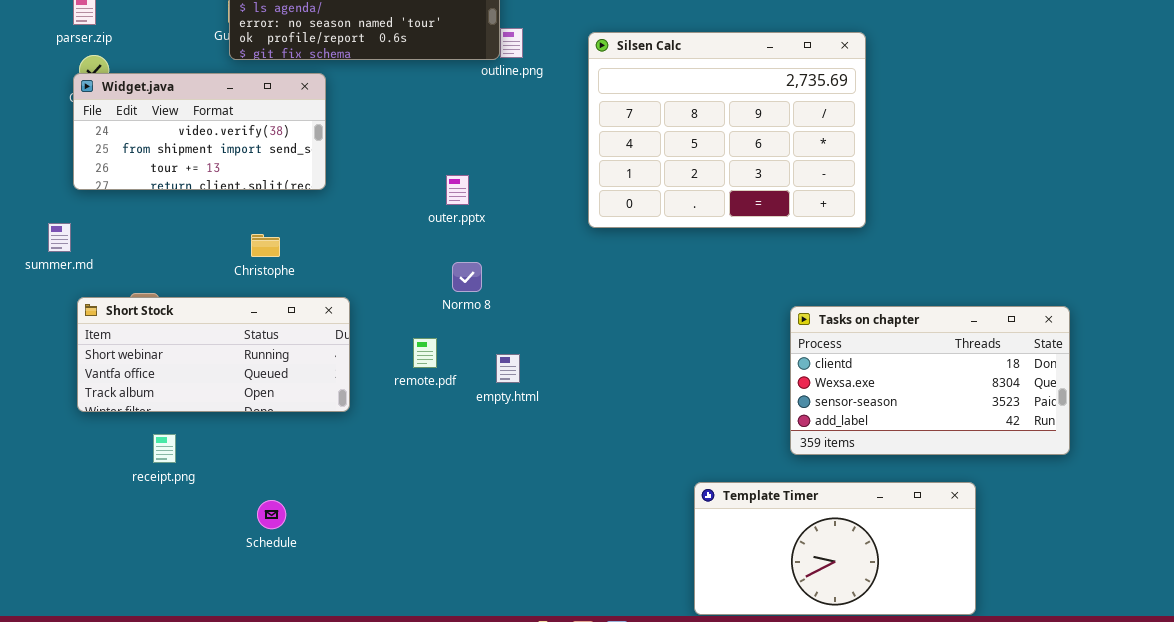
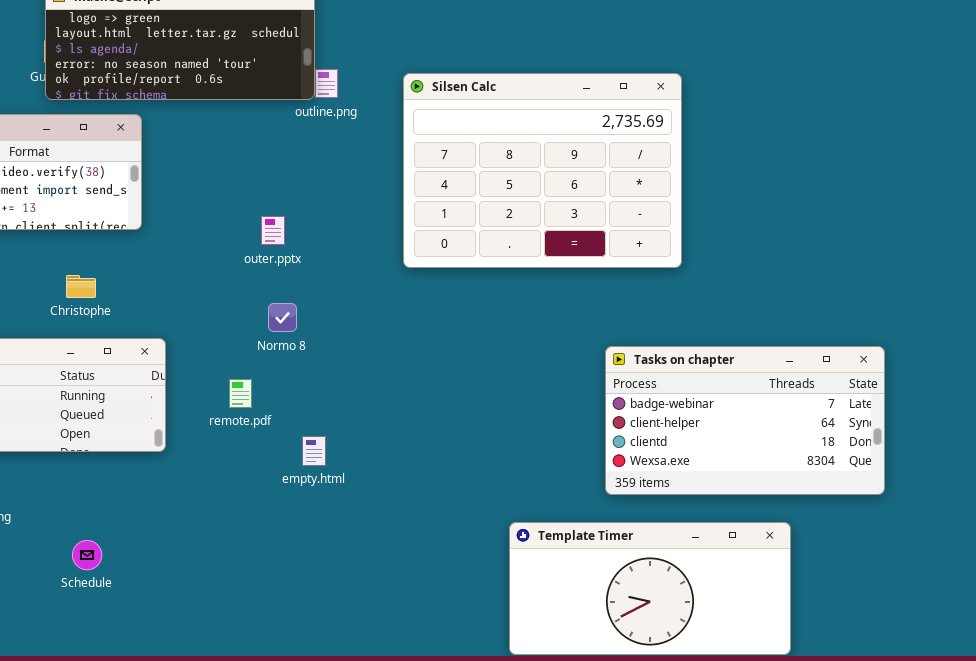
Tasks on chapter: [790,306,1070,455] -> [605,346,885,495], scrolled up 2 rows
empty.html: [496,354,520,383] -> [302,436,326,466], moved

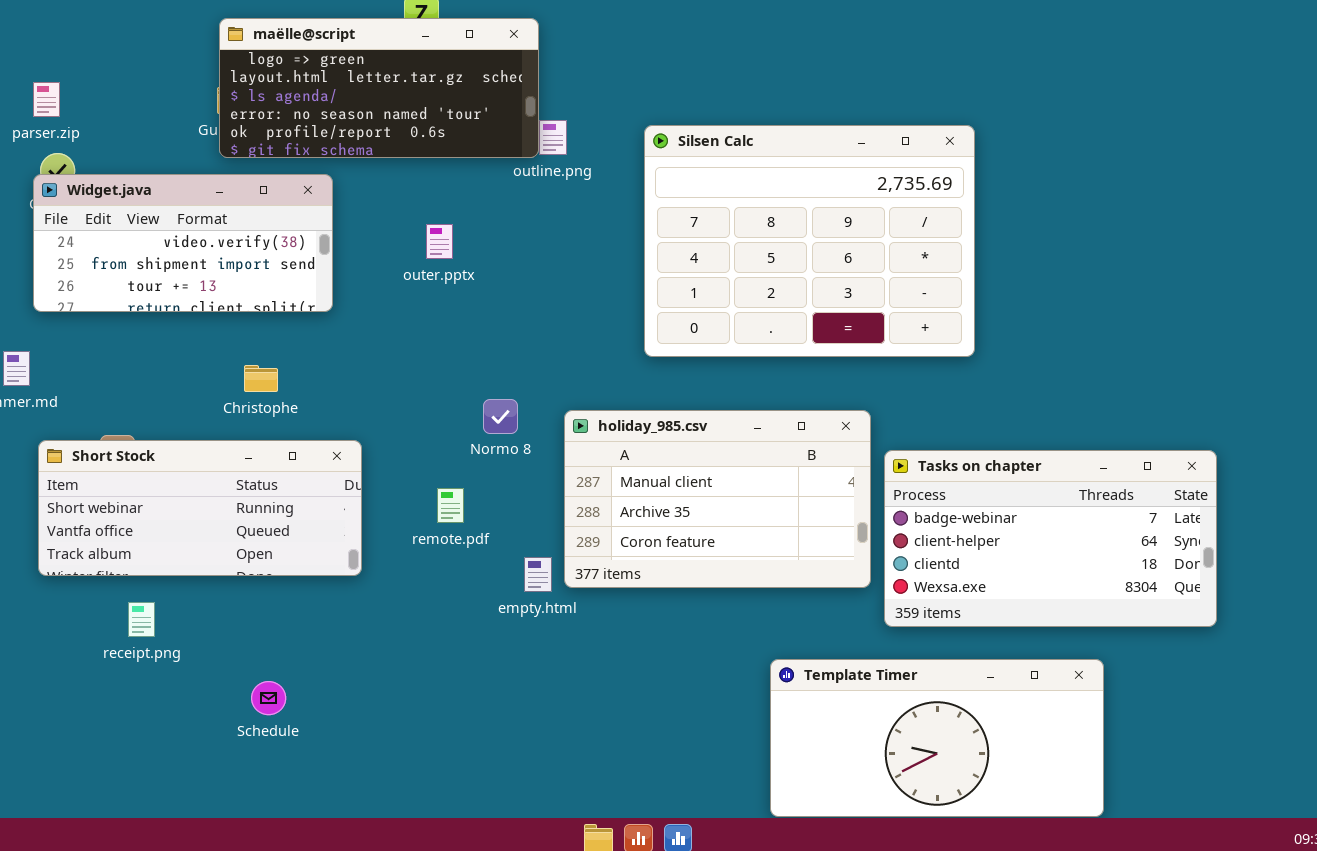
outer.pptx: [261,216,285,245] -> [426,224,453,259], moved
holiday_985.csv: none -> [564,410,871,588], opened

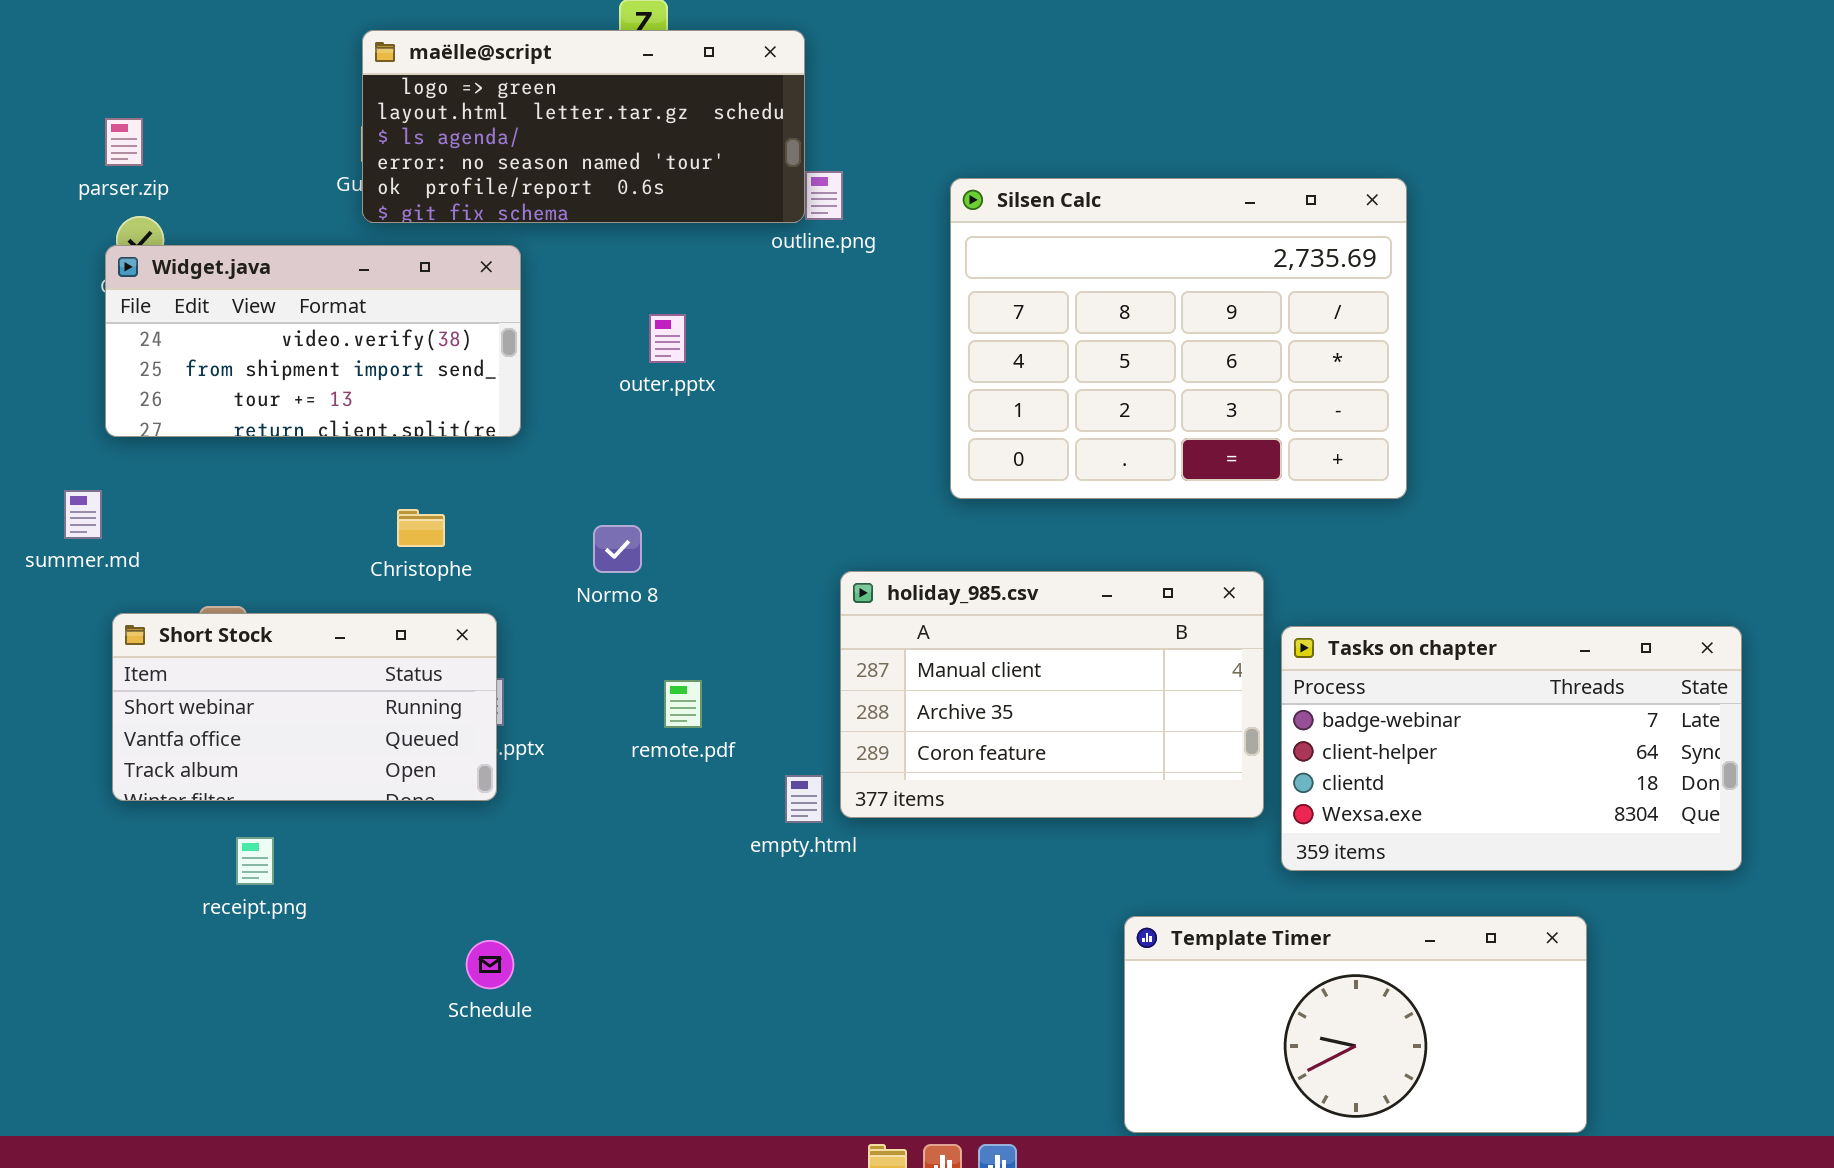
Normo 8: [483,399,518,434] -> [593,525,642,573], moved
Short Stock: [38,440,362,576] -> [112,613,497,801], resized
Schedule: [251,681,286,715] -> [466,940,514,989], moved

